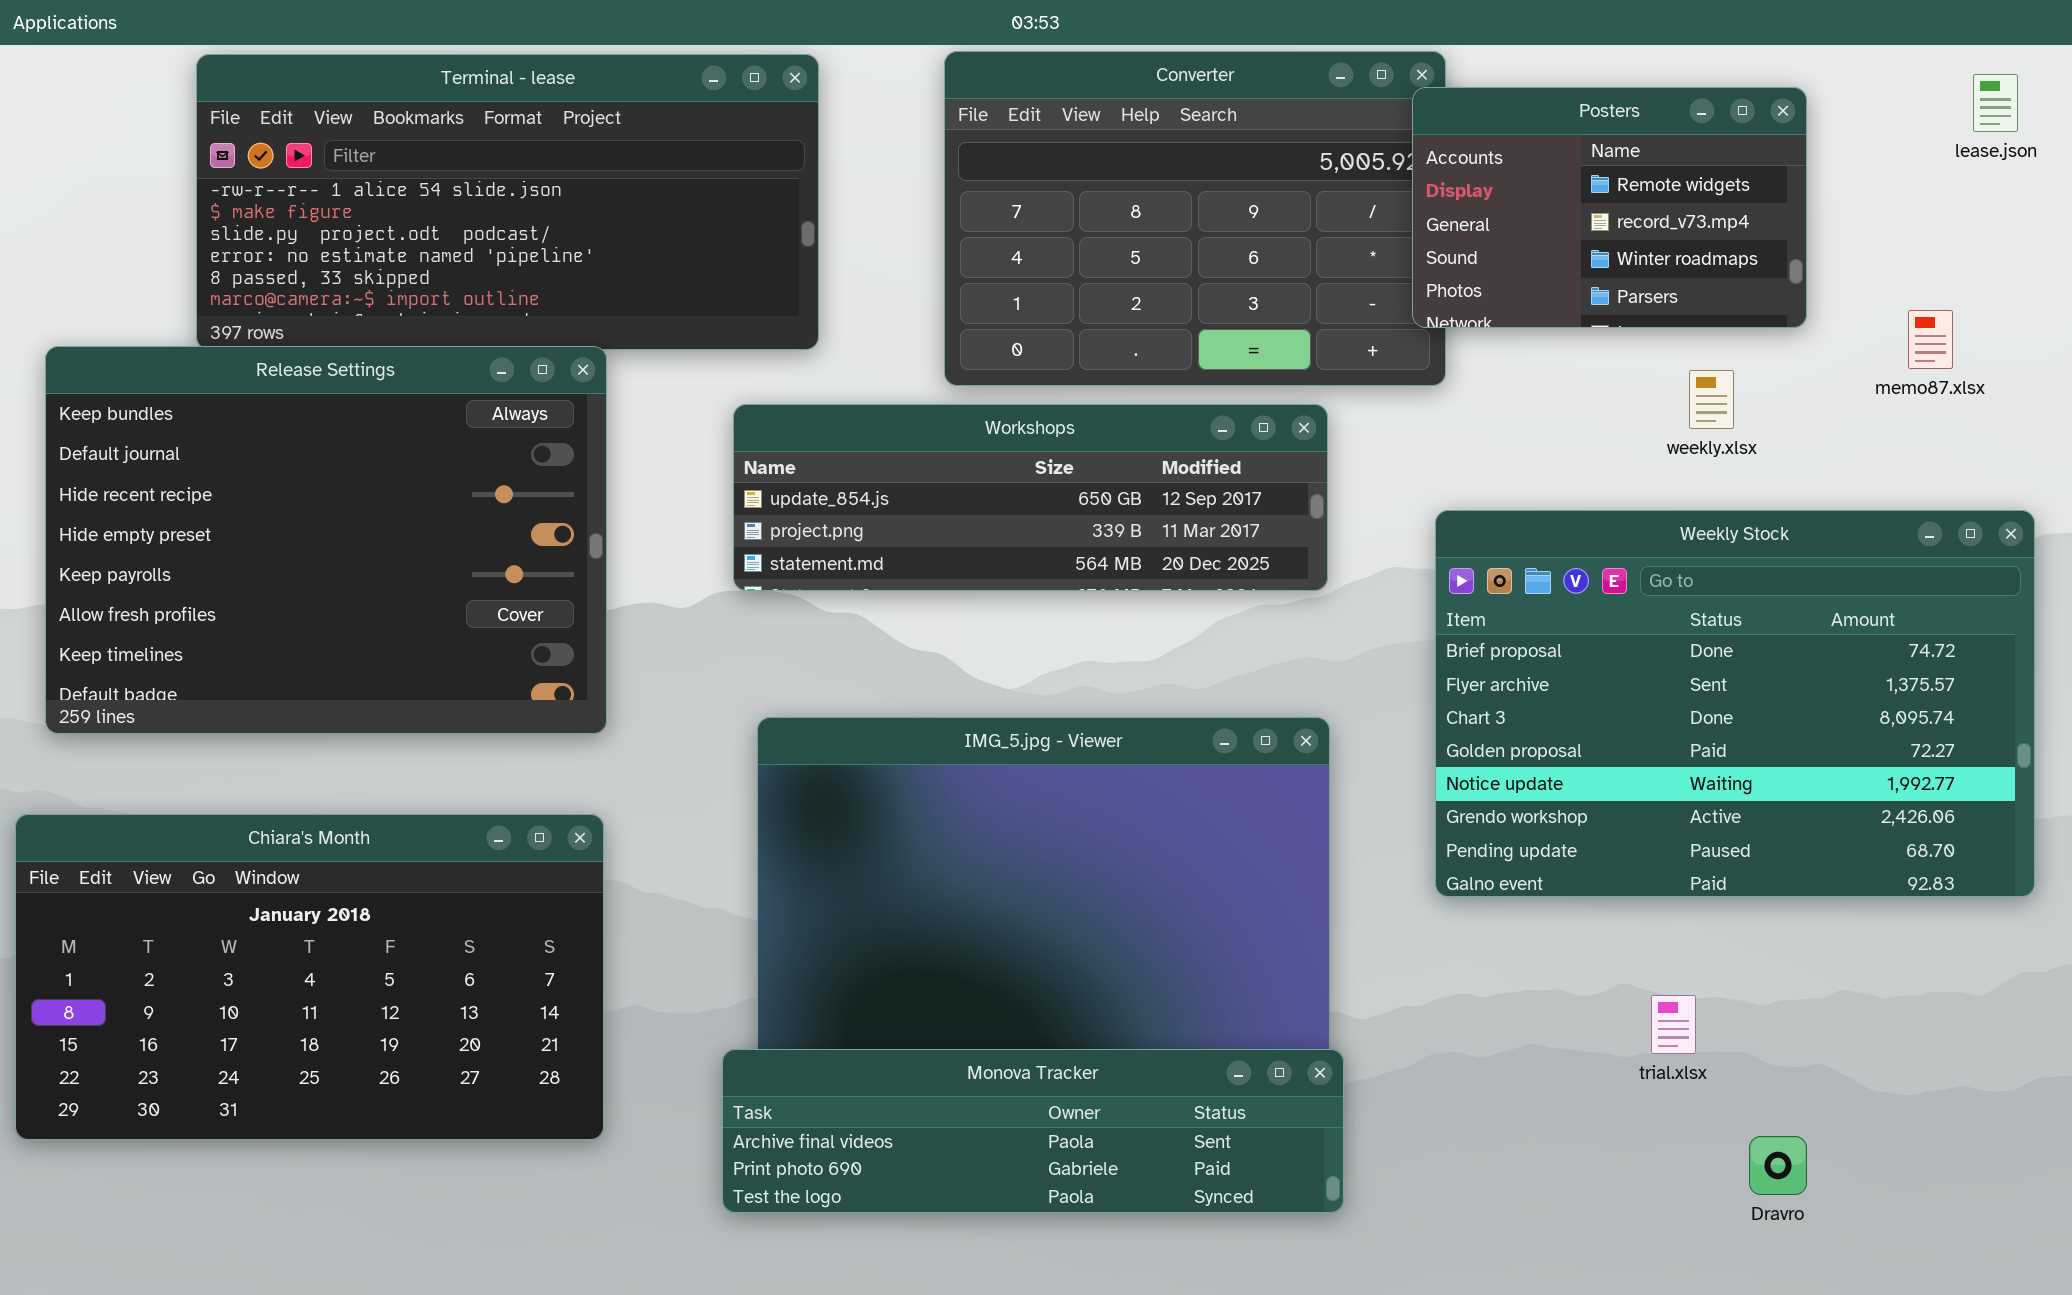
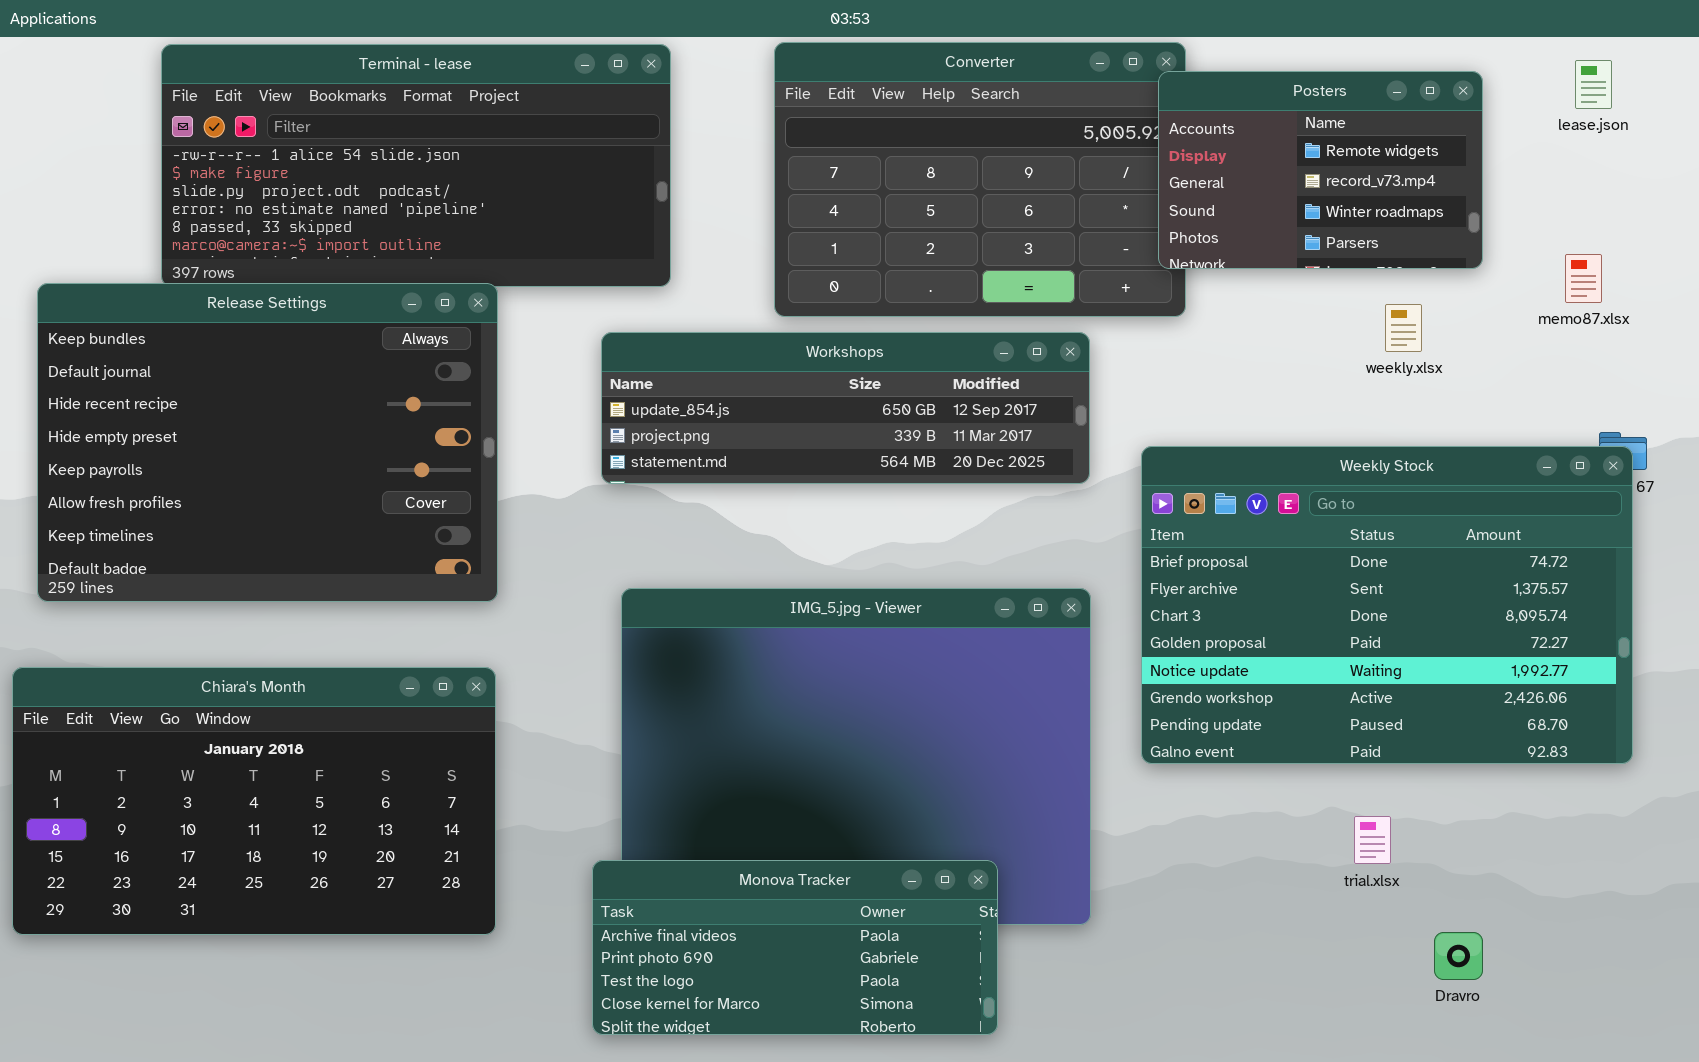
lease.json: [1973,74,2018,132] -> [1575,60,1612,109], moved
Weekly Stock: [1435,510,2035,897] -> [1141,446,1633,764], moved
Monova Tracker: [722,1049,1344,1213] -> [592,860,998,1035], resized

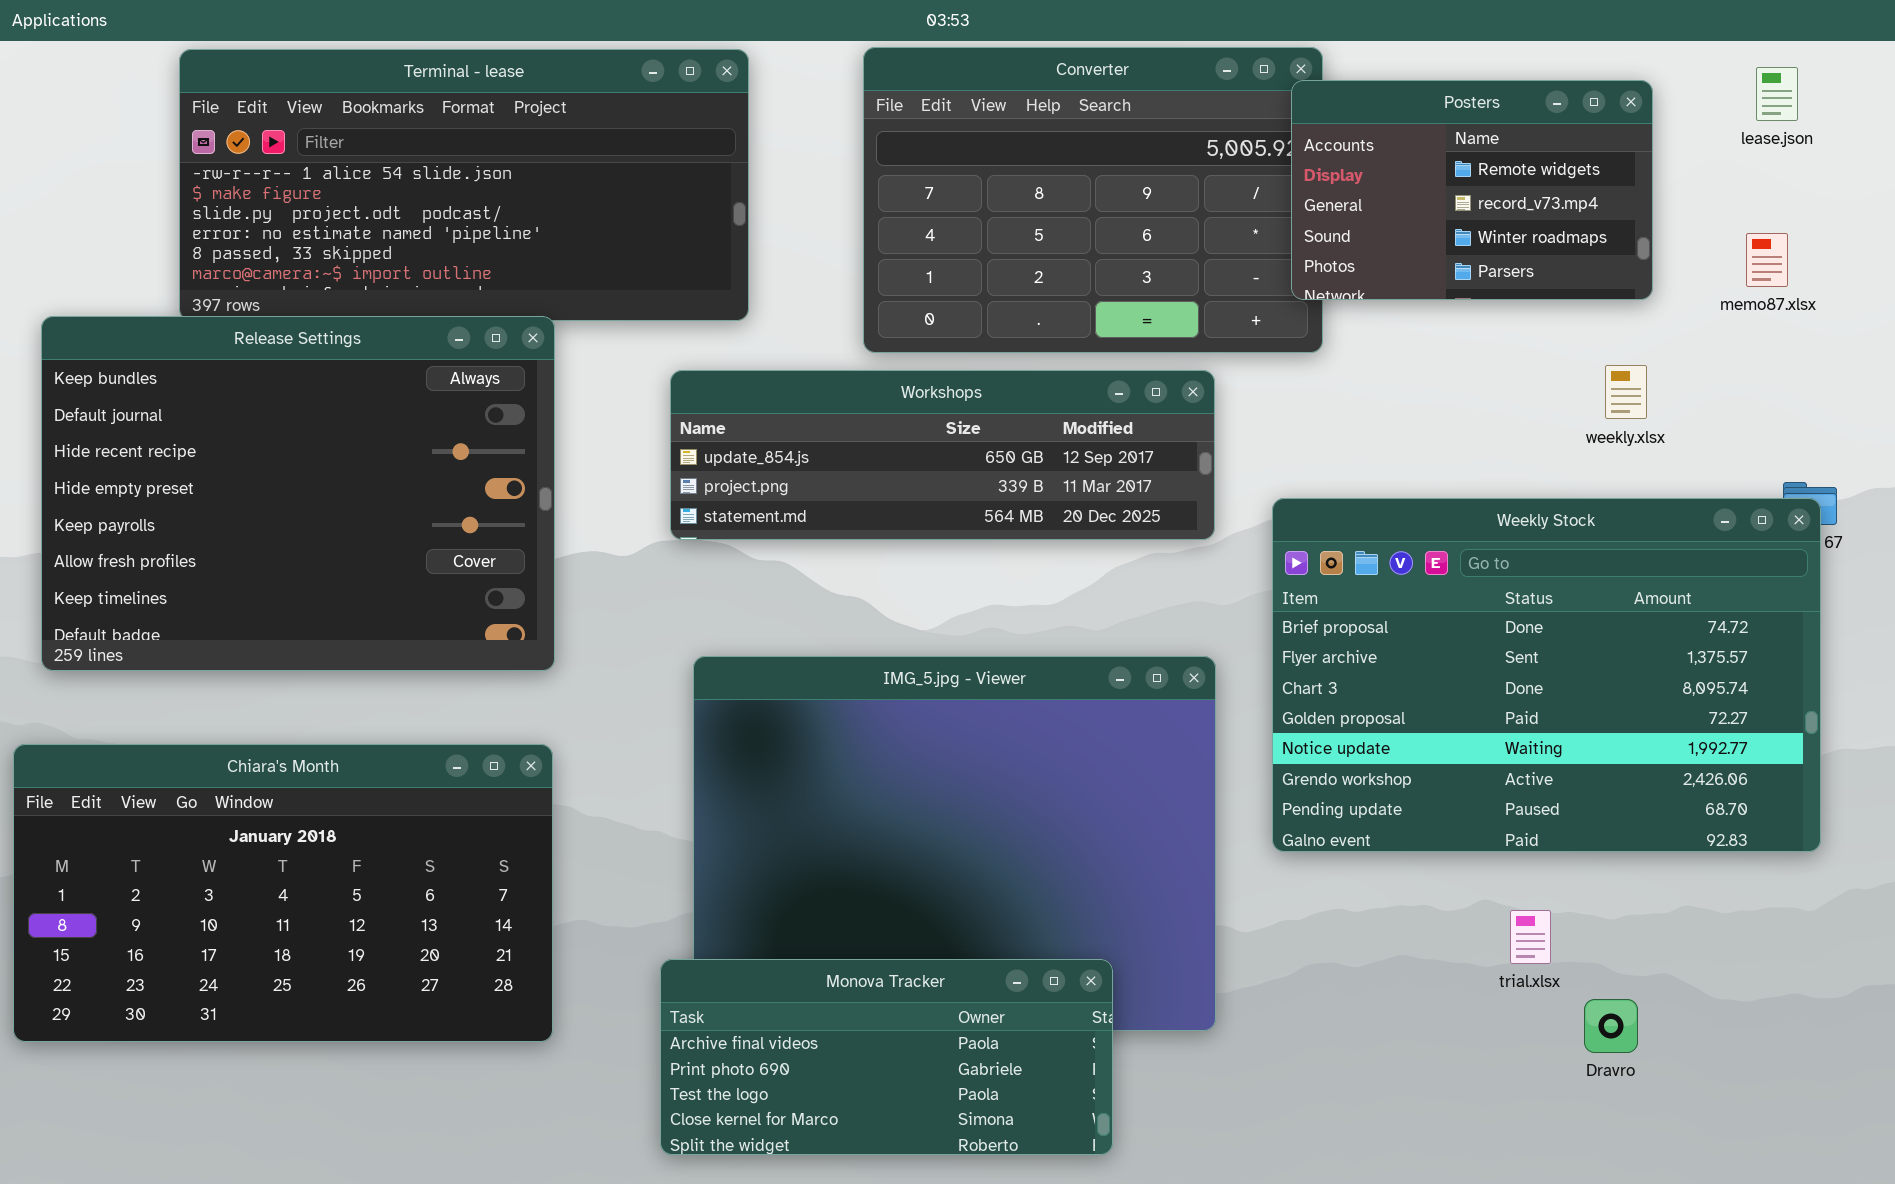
memo87.xlsx: [1565,254,1602,303] -> [1746,233,1788,287], moved
weekly.xlsx: [1385,304,1422,352] -> [1605,365,1647,419], moved
Dravro: [1434,932,1483,980] -> [1584,999,1638,1053], moved

